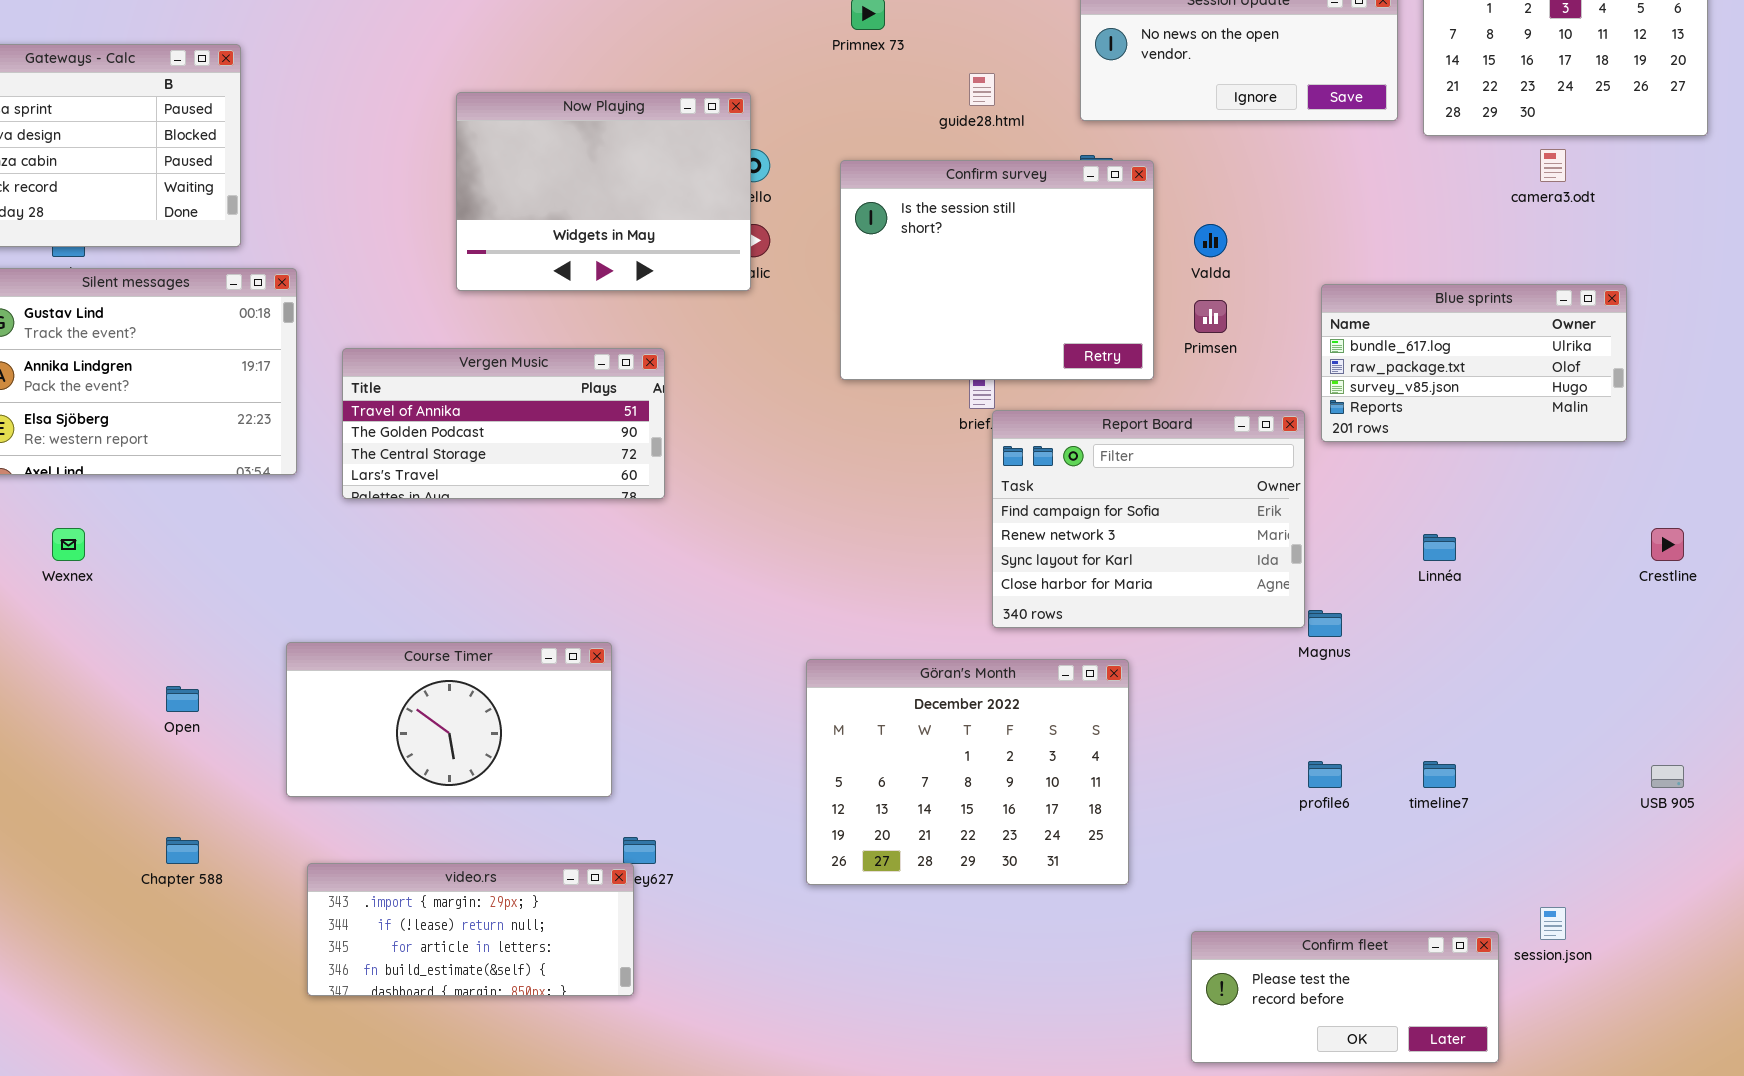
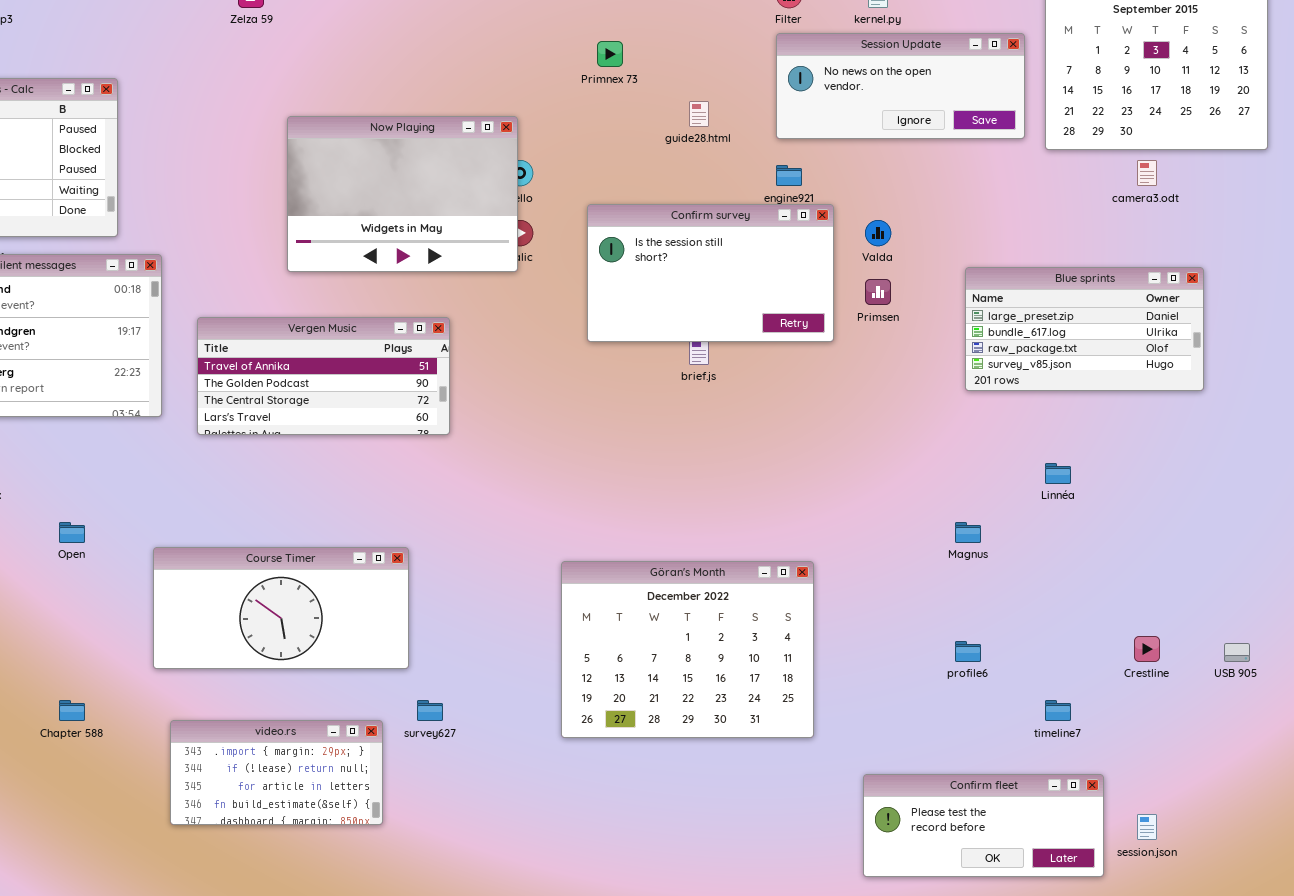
Confirm survey: [840,160,1154,380] -> [587,204,834,342], resized
Blue sprints: [1321,284,1627,442] -> [965,267,1204,391], scrolled up 1 row
Report Board: [992,410,1305,628] -> none, closed
Crestline: [1651,528,1684,561] -> [1134,636,1160,662], moved
Open: [166,686,199,712] -> [59,522,85,543], moved
timeline7: [1423,761,1456,788] -> [1045,700,1071,721], moved
video.rs: [307,863,634,996] -> [170,720,383,825], resized
session.json: [1540,907,1566,940] -> [1137,814,1157,840], moved

